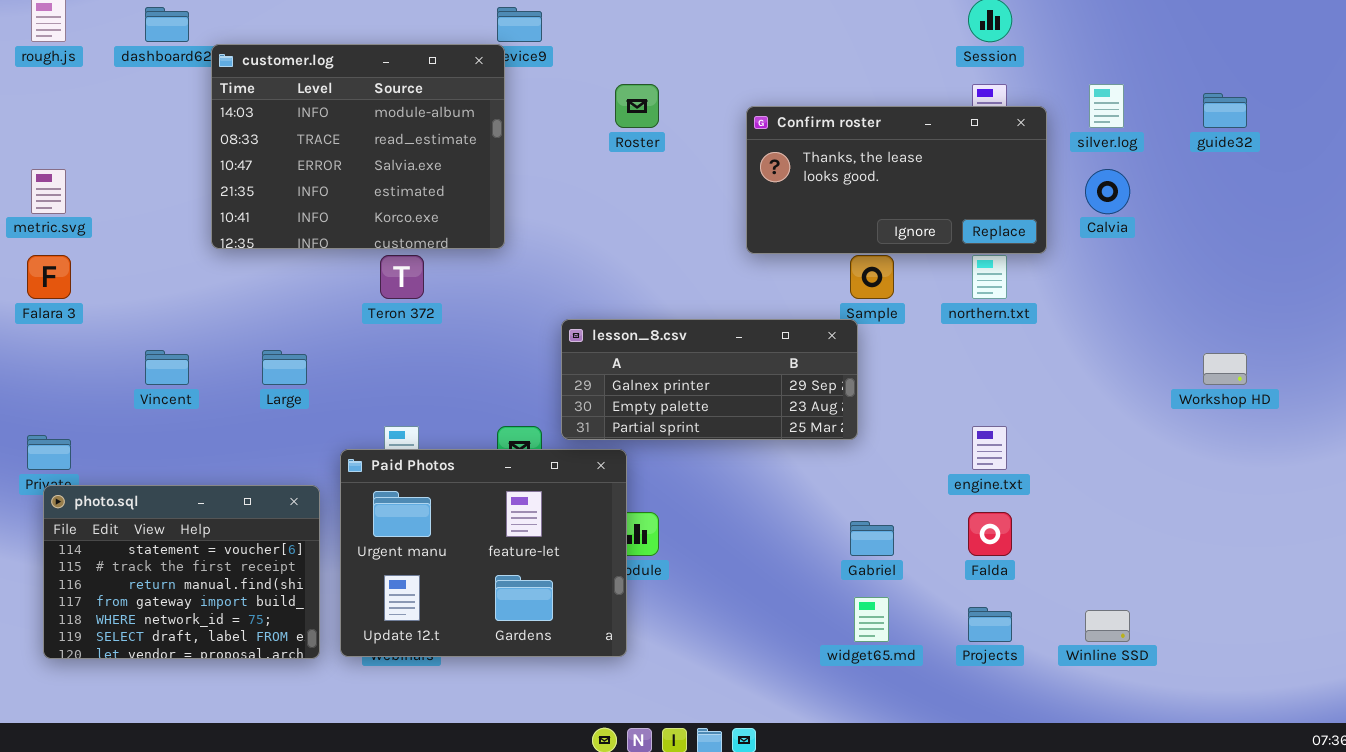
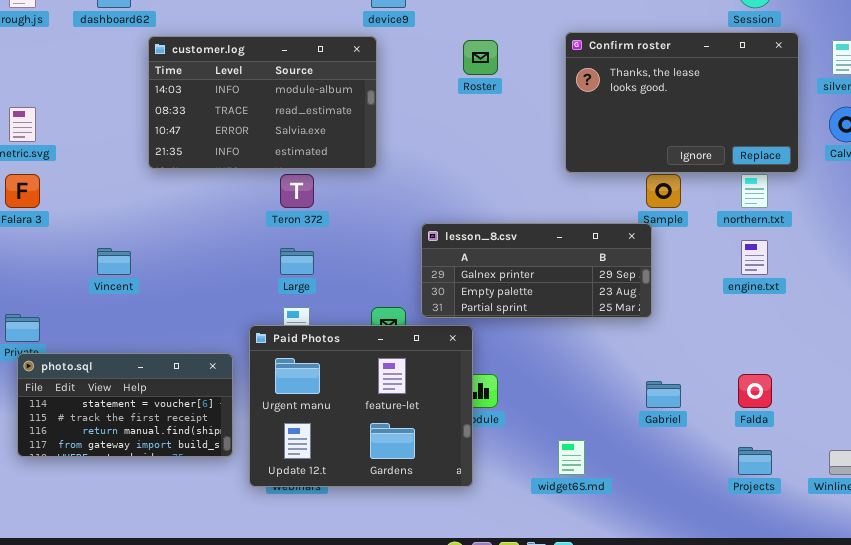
customer.log: [211,44,505,249] -> [148,36,377,169], resized
Confirm roster: [746,106,1047,254] -> [565,32,799,173], resized
Large: [262,350,307,385] -> [280,248,314,275], moved
engine.txt: [972,426,1007,470] -> [741,240,768,275], moved
photo.sql: [43,485,320,659] -> [17,353,233,457], resized
widget65.md: [854,597,889,642] -> [558,440,585,475], moved

